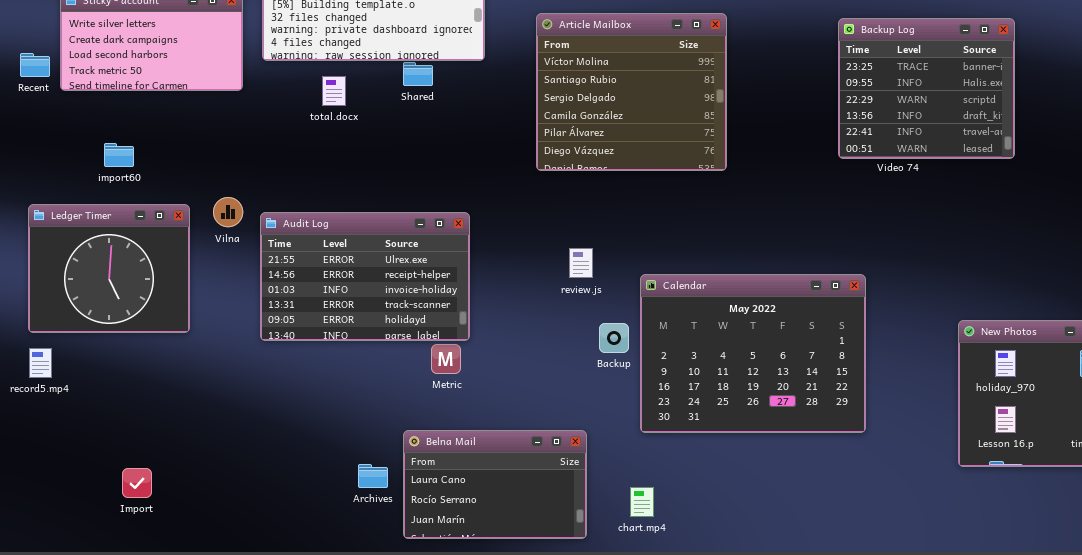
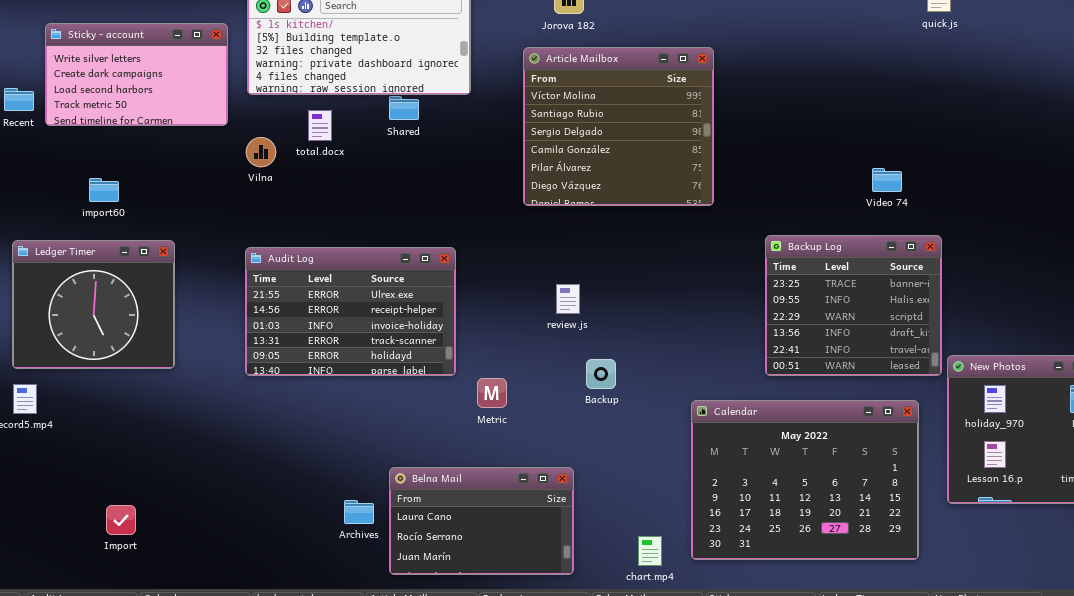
Backup Log: [838,18,1015,159] -> [765,235,942,376], moved
Vilna: [213,197,243,227] -> [246,137,276,167], moved
Calendar: [640,274,866,433] -> [691,400,919,560], moved
Metric: [431,344,461,374] -> [477,378,507,408], moved
chart.mp4: [630,487,654,517] -> [638,536,662,566], moved

